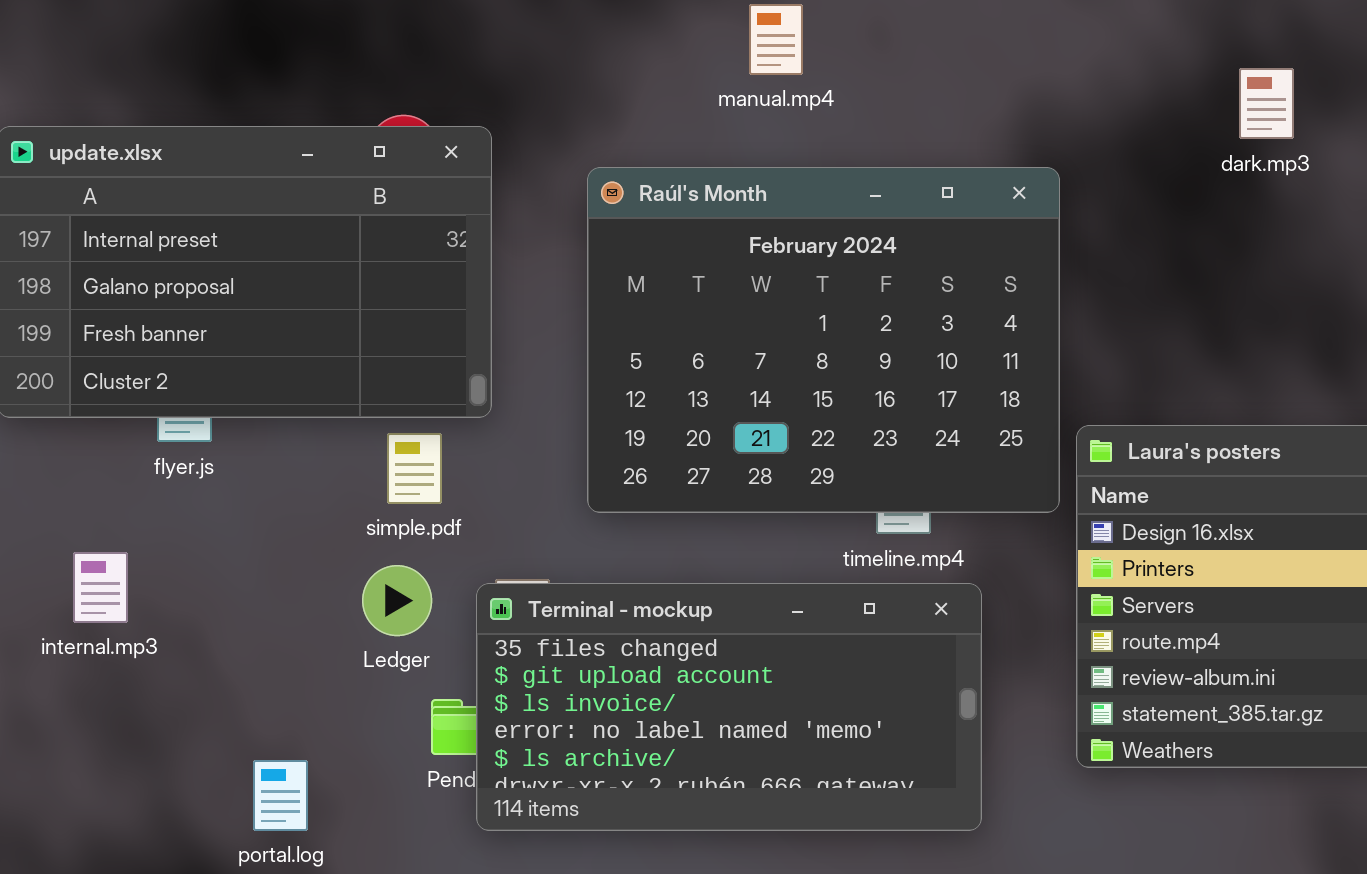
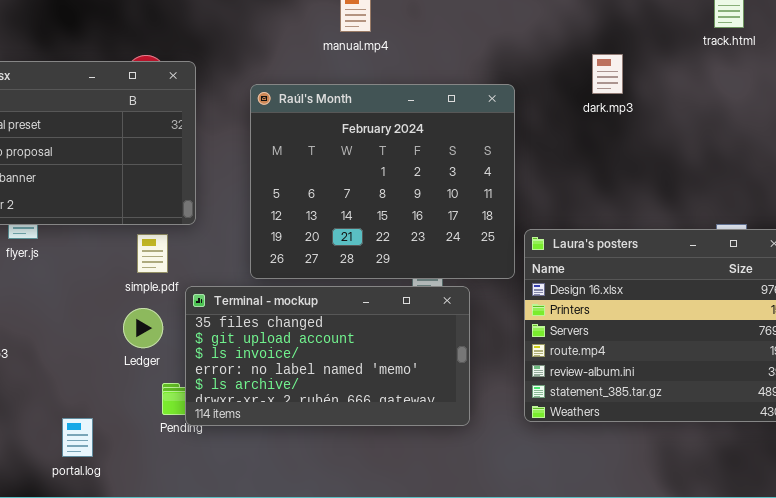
dark.mp3: [1239,68,1294,139] -> [592,54,623,94], moved
Terminal - mockup: [476,583,982,831] -> [185,286,470,426], moved

